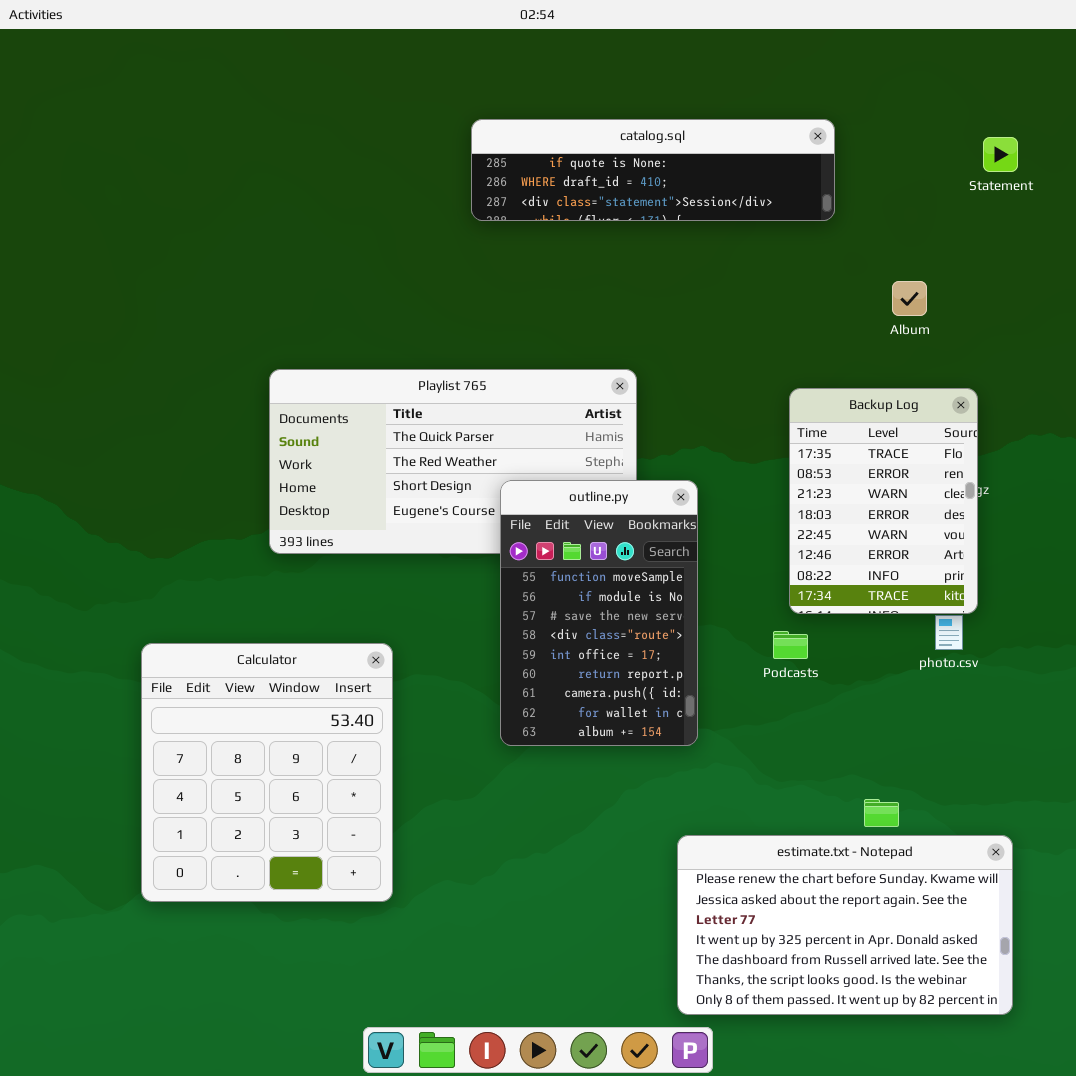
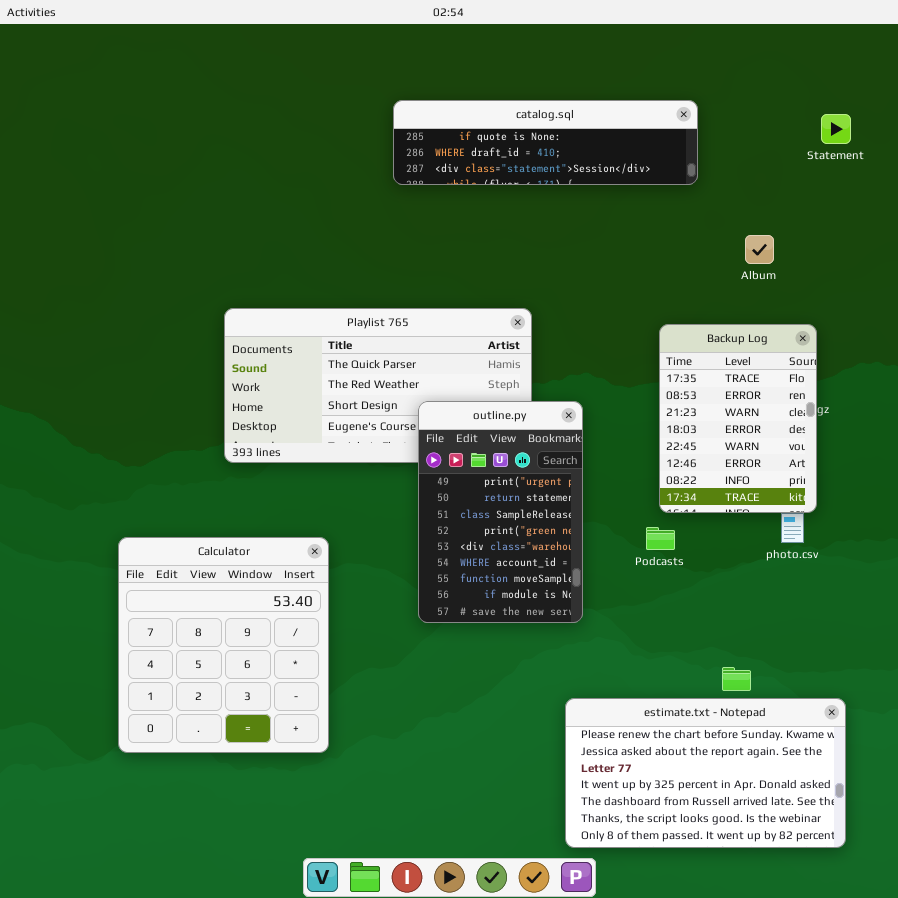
outline.py: [500,480,698,746] -> [418,401,583,623], scrolled up 6 rows

